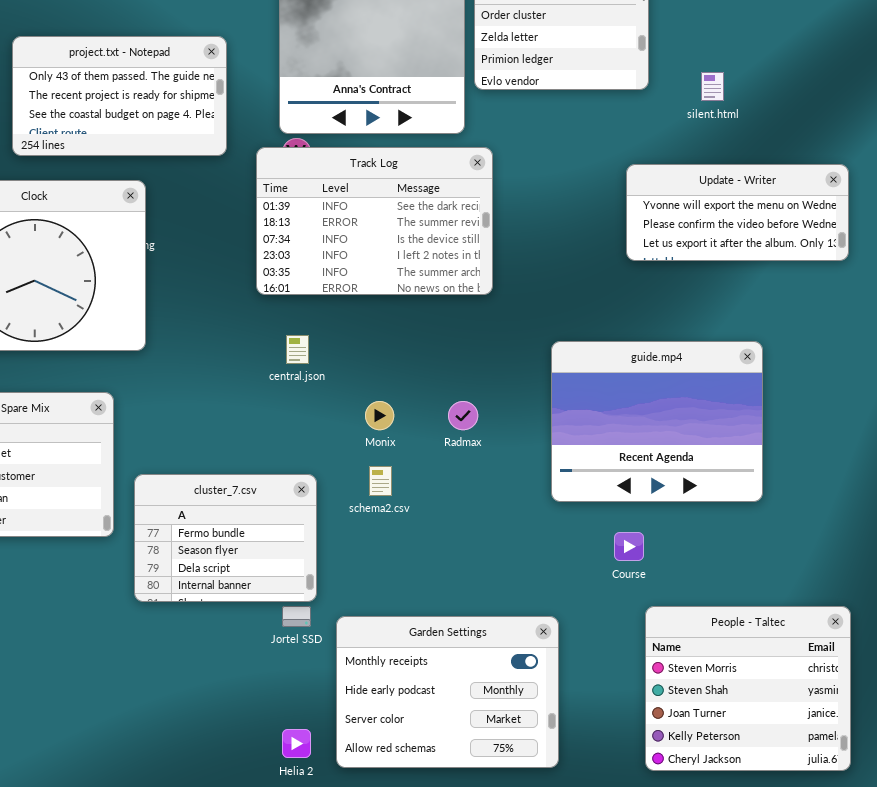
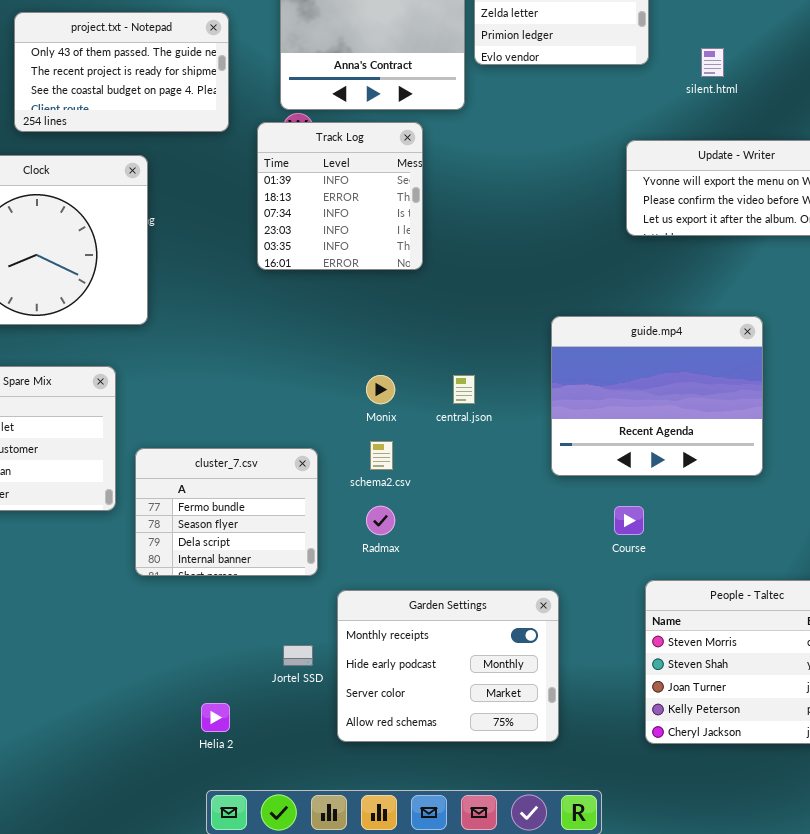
Track Log: [256,147,493,295] -> [257,122,423,270], resized
central.json: [286,335,309,364] -> [453,375,475,404], moved
Radmax: [448,401,478,430] -> [366,506,395,535], moved
Jortel SSD: [282,606,311,627] -> [283,645,313,666], moved
Helia 2: [282,729,311,758] -> [201,703,230,732], moved

